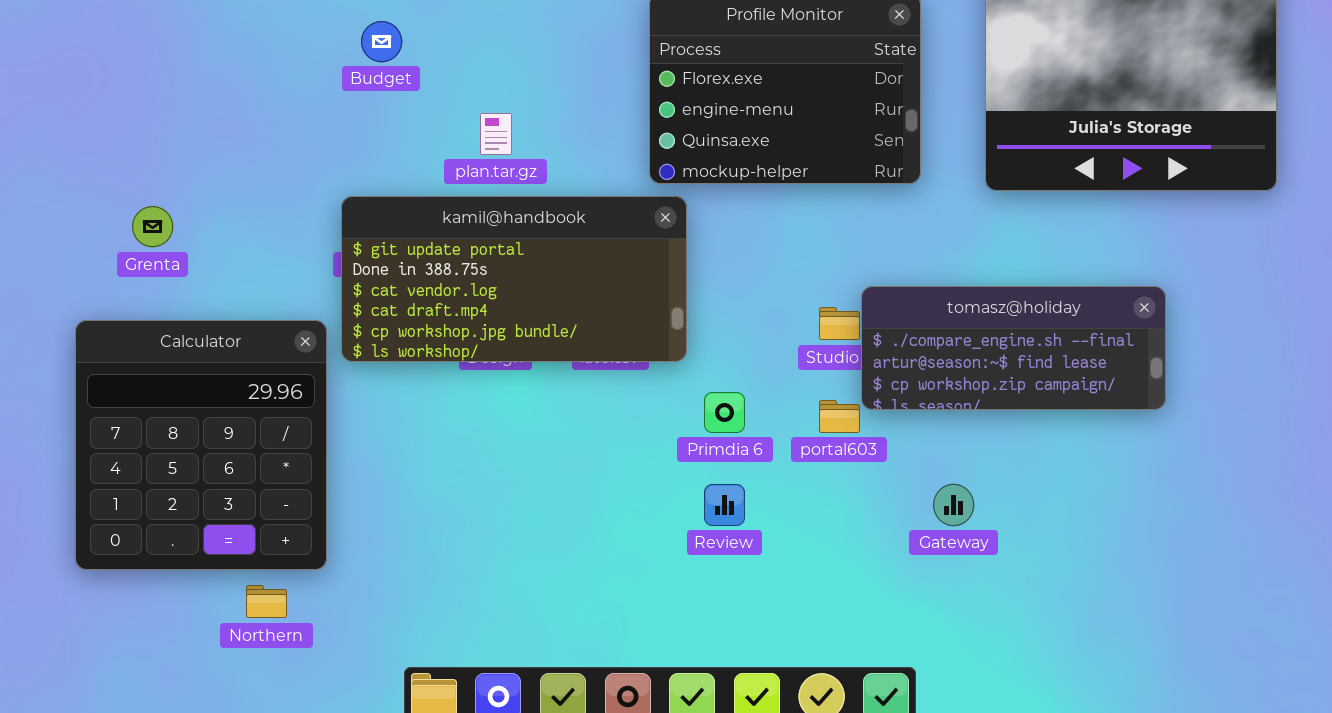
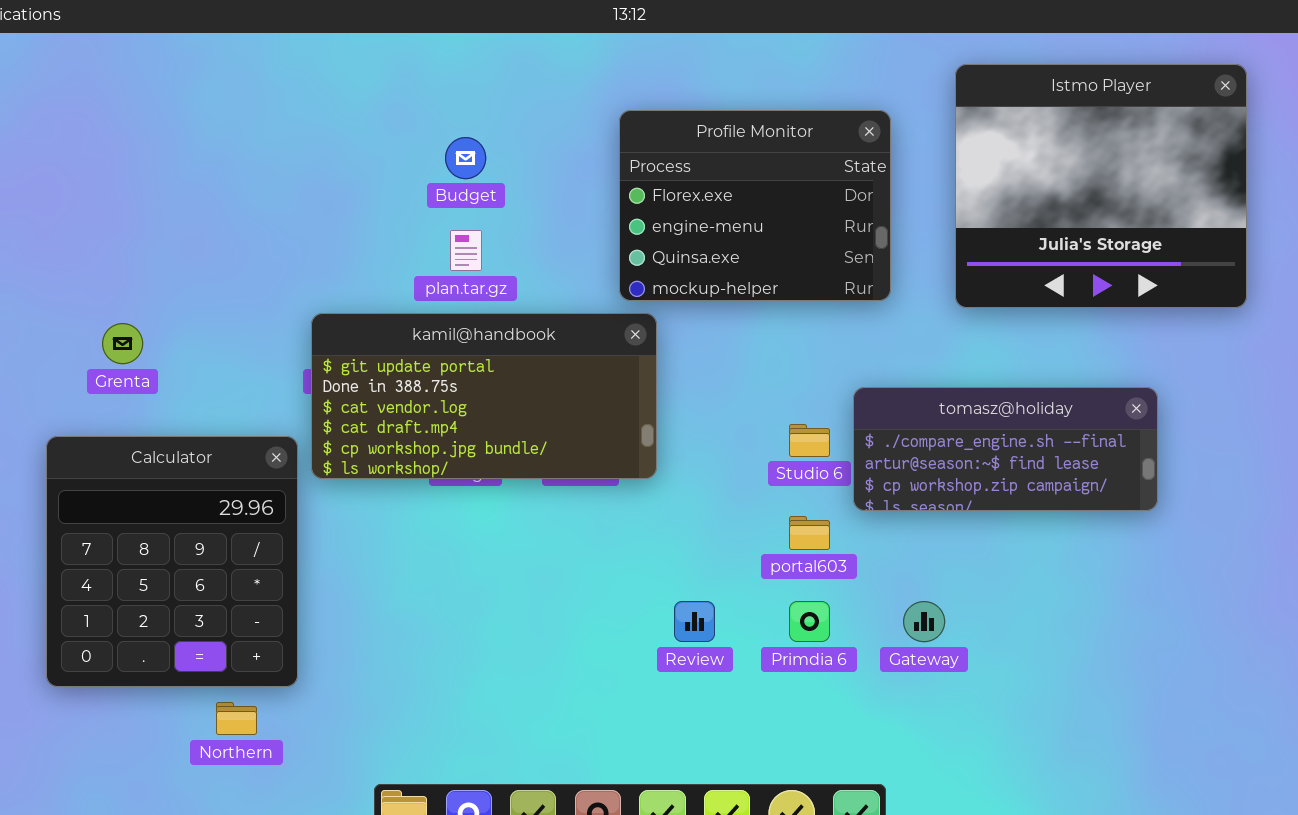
Budget: [361,21,402,62] -> [445,137,486,179], moved
tomasz@holiday: [861,286,1166,410] -> [853,387,1158,511], moved
Primdia 6: [704,392,745,433] -> [789,601,830,642], moved

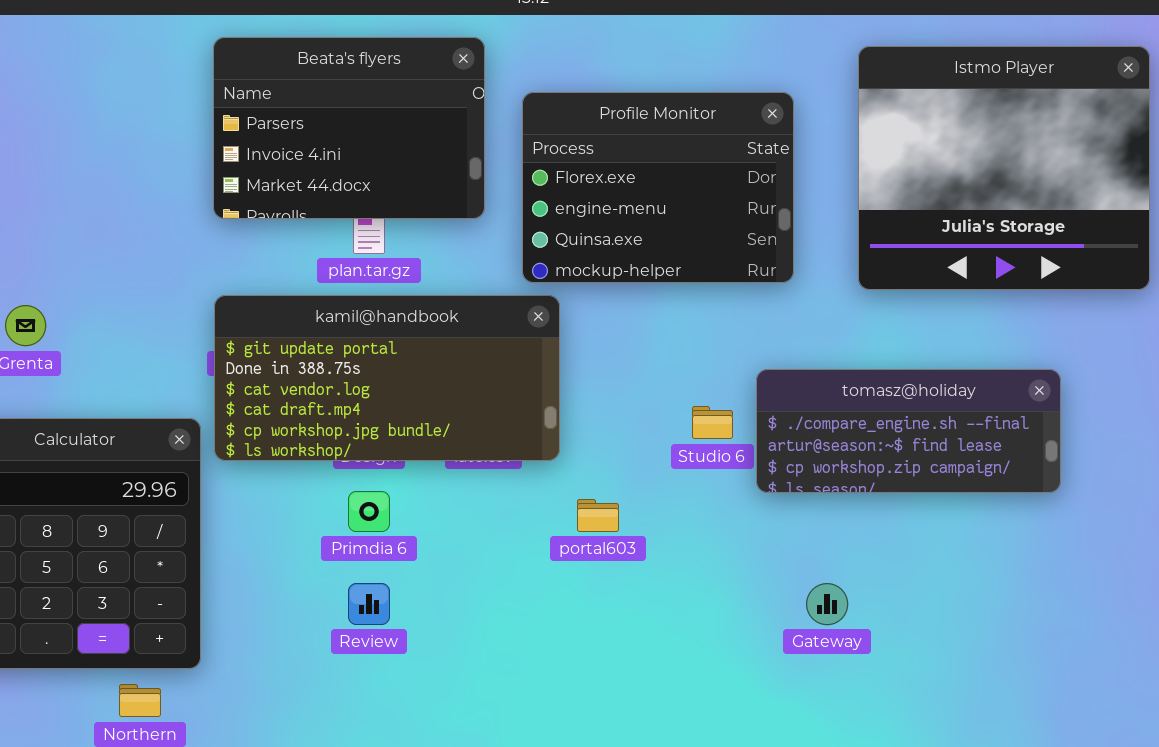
Beata's flyers: none -> [213,37,485,219], opened
portal603: [789,516,830,550] -> [577,499,619,532], moved
Review: [674,601,715,642] -> [348,583,390,625], moved
Primdia 6: [789,601,830,642] -> [348,491,390,532], moved

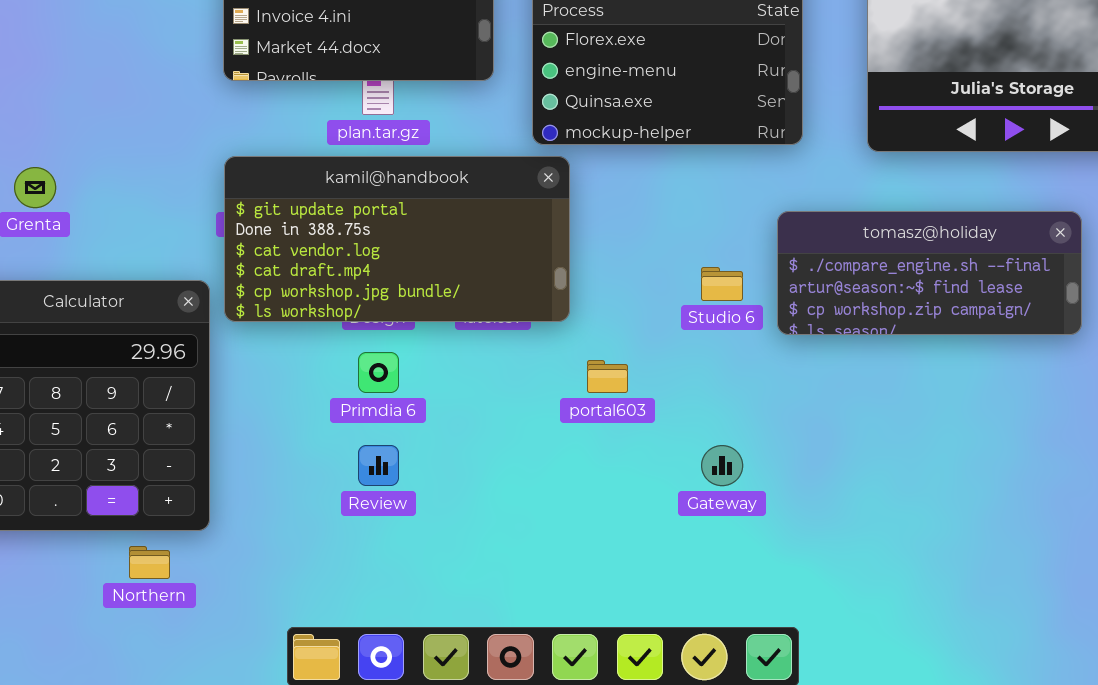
tomasz@holiday: [756,369,1061,493] -> [777,211,1082,335], moved
Gateway: [806,583,848,625] -> [701,445,743,486], moved

